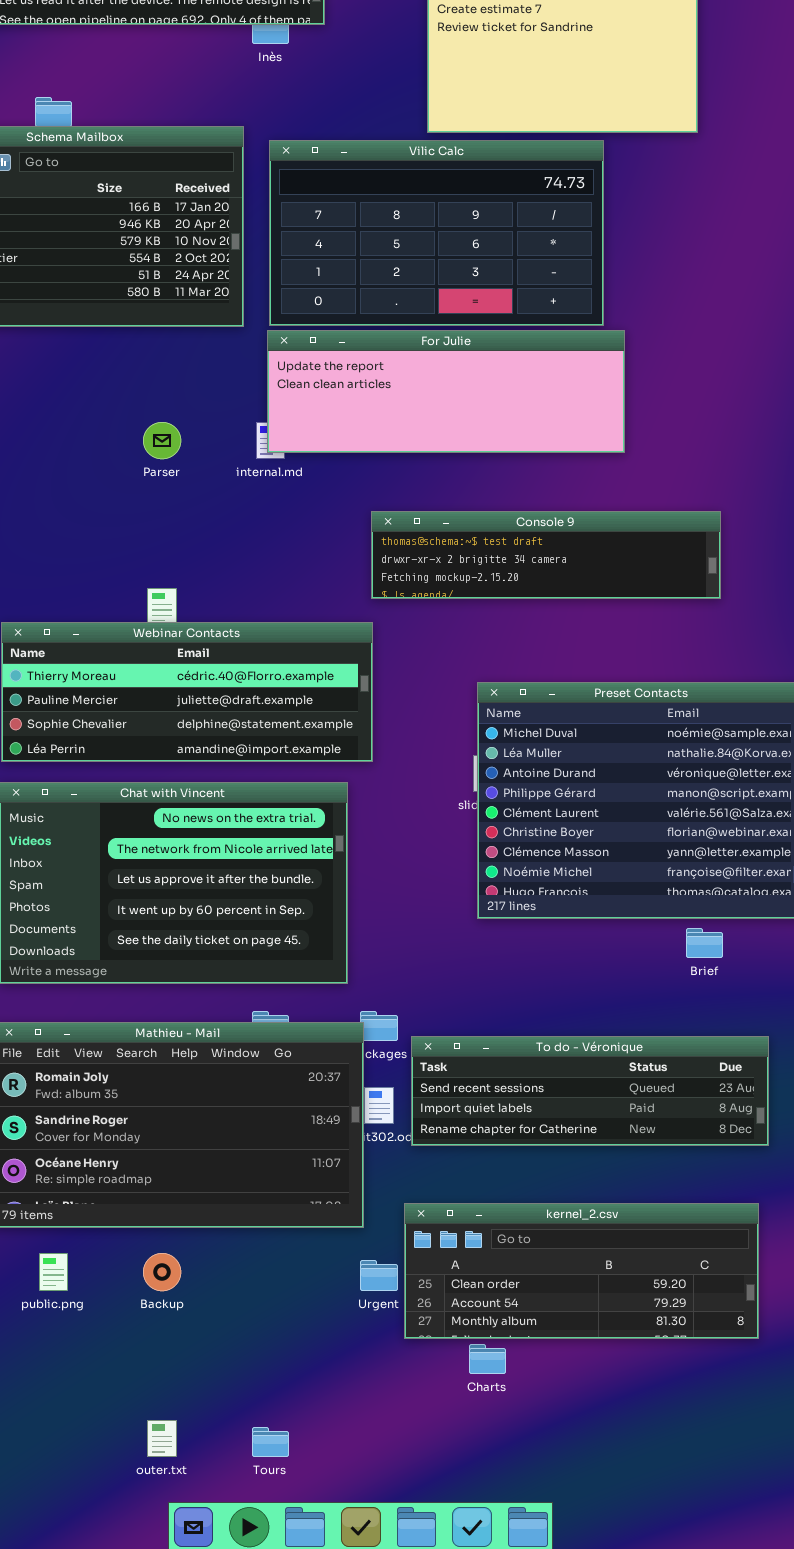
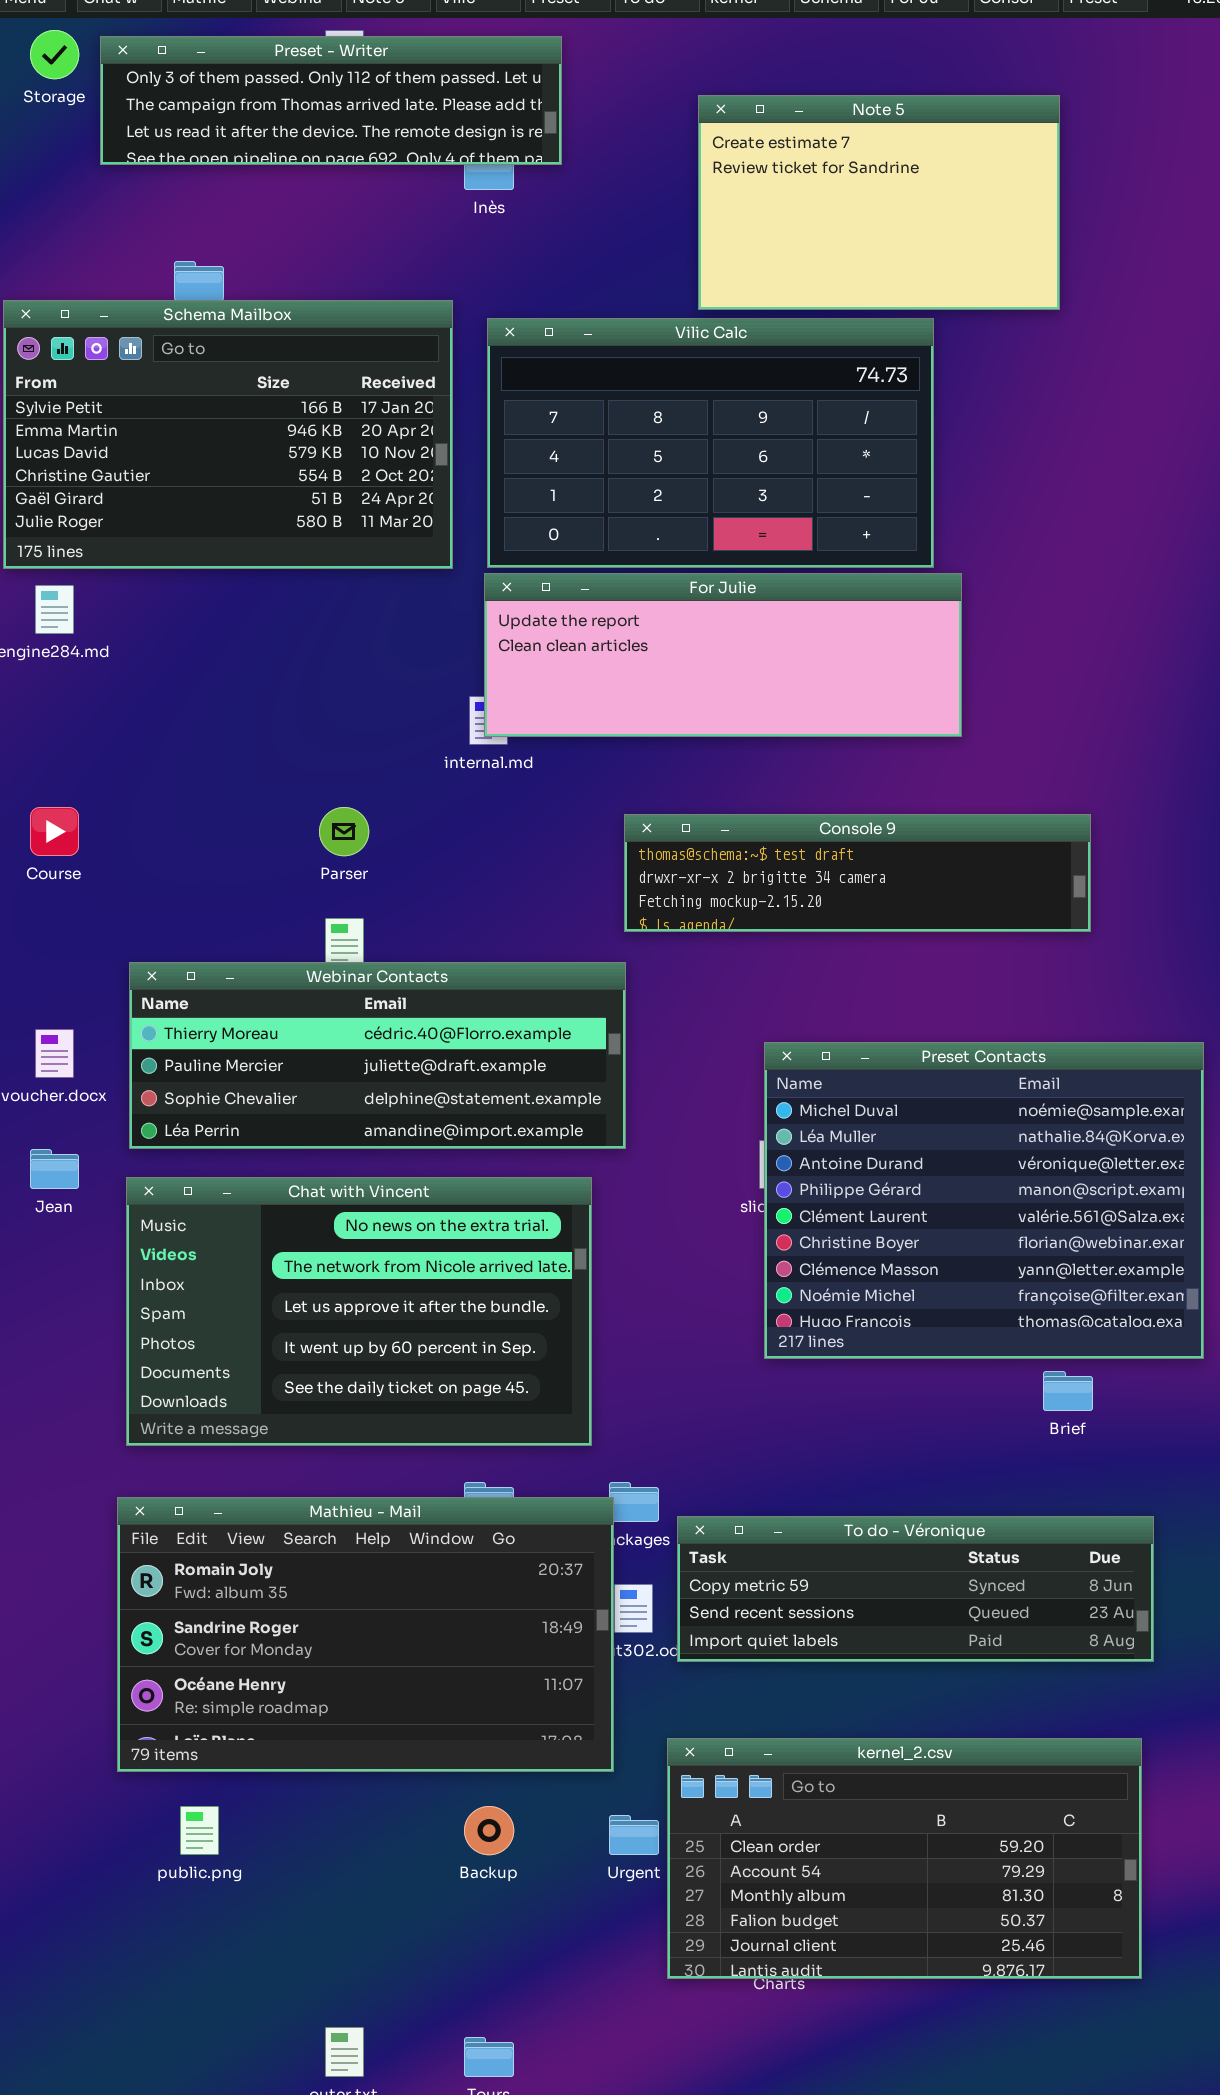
Parser: [143,422,181,459] -> [319,807,369,856], moved
To do - Véronique: [411,1036,769,1146] -> [677,1516,1154,1662], scrolled up 1 row
kernel_2.csv: [404,1203,759,1339] -> [667,1738,1142,1979], resized
Backup: [143,1253,181,1291] -> [464,1806,514,1855], moved

